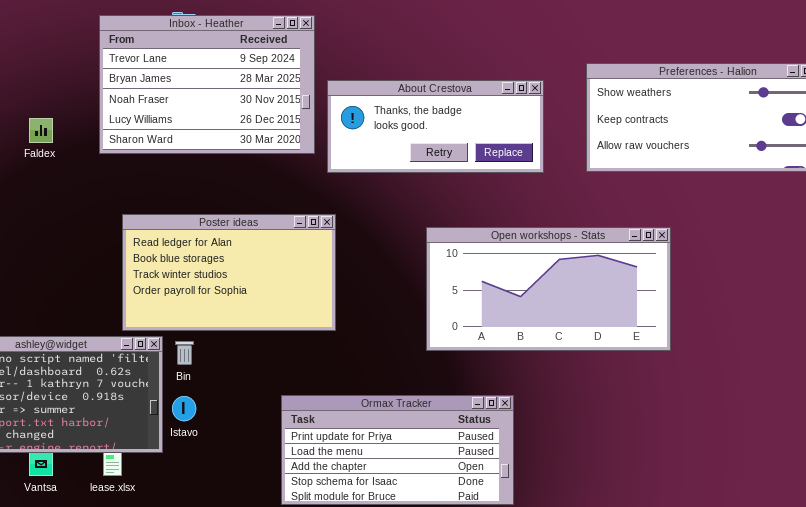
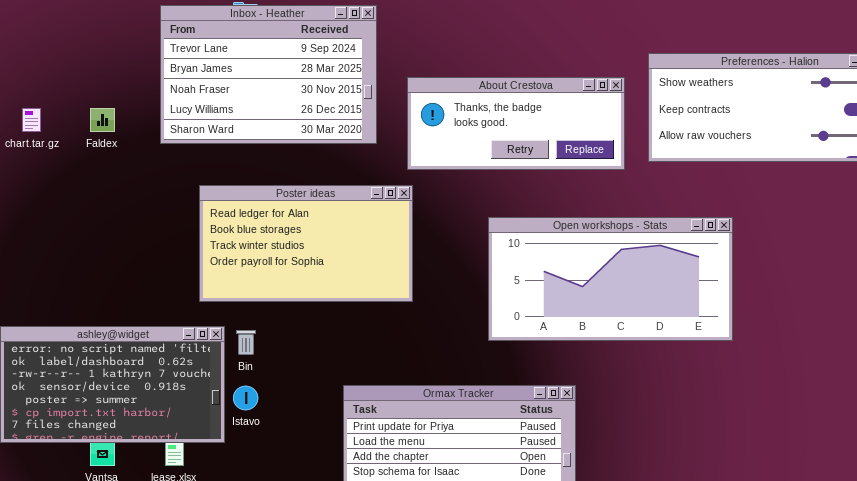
About Crestova: [327,80,544,173] -> [407,77,625,170], moved
Poster ideas: [122,214,336,331] -> [199,185,413,302], moved

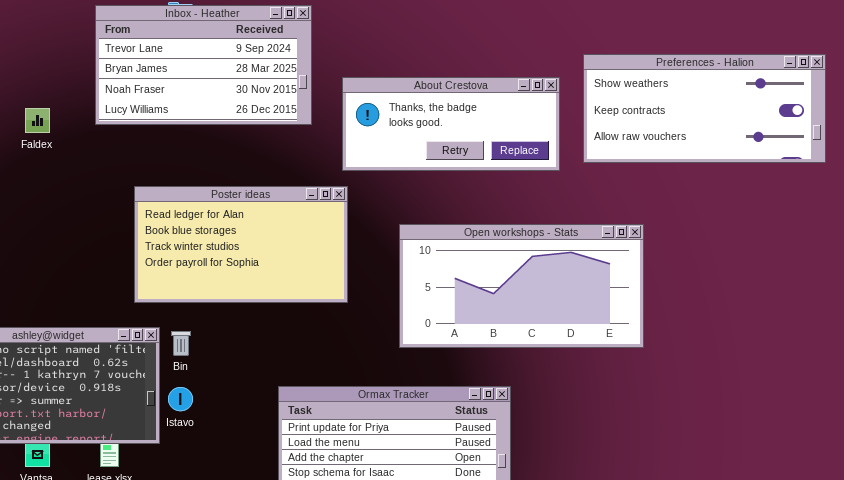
Inbox - Heather: [160,5,377,144] -> [95,5,312,125], resized
Open workshops - Stats: [488,217,733,341] -> [399,224,644,348], moved

